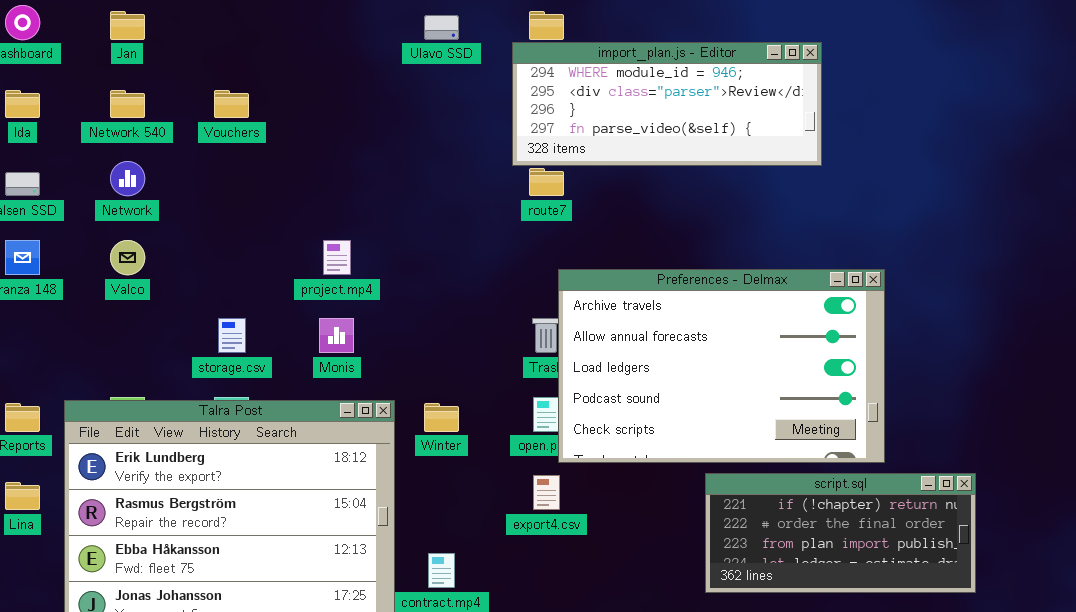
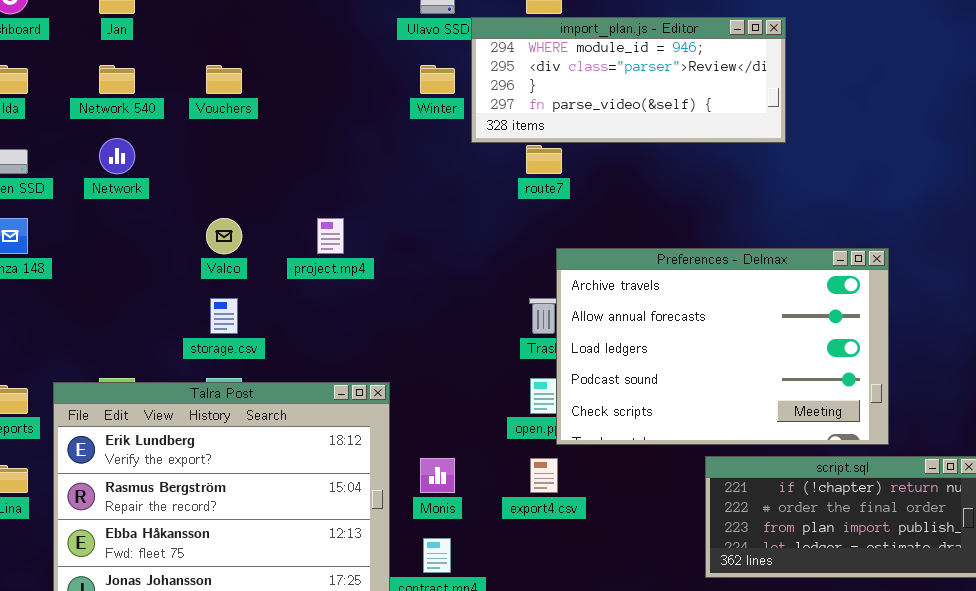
import_plan.js - Editor: [512,42,822,166] -> [471,17,786,143], moved
Valco: [110,240,145,275] -> [206,218,242,254], moved
Monis: [319,318,354,353] -> [420,458,455,493], moved
Winter: [424,403,459,432] -> [420,65,455,94], moved

